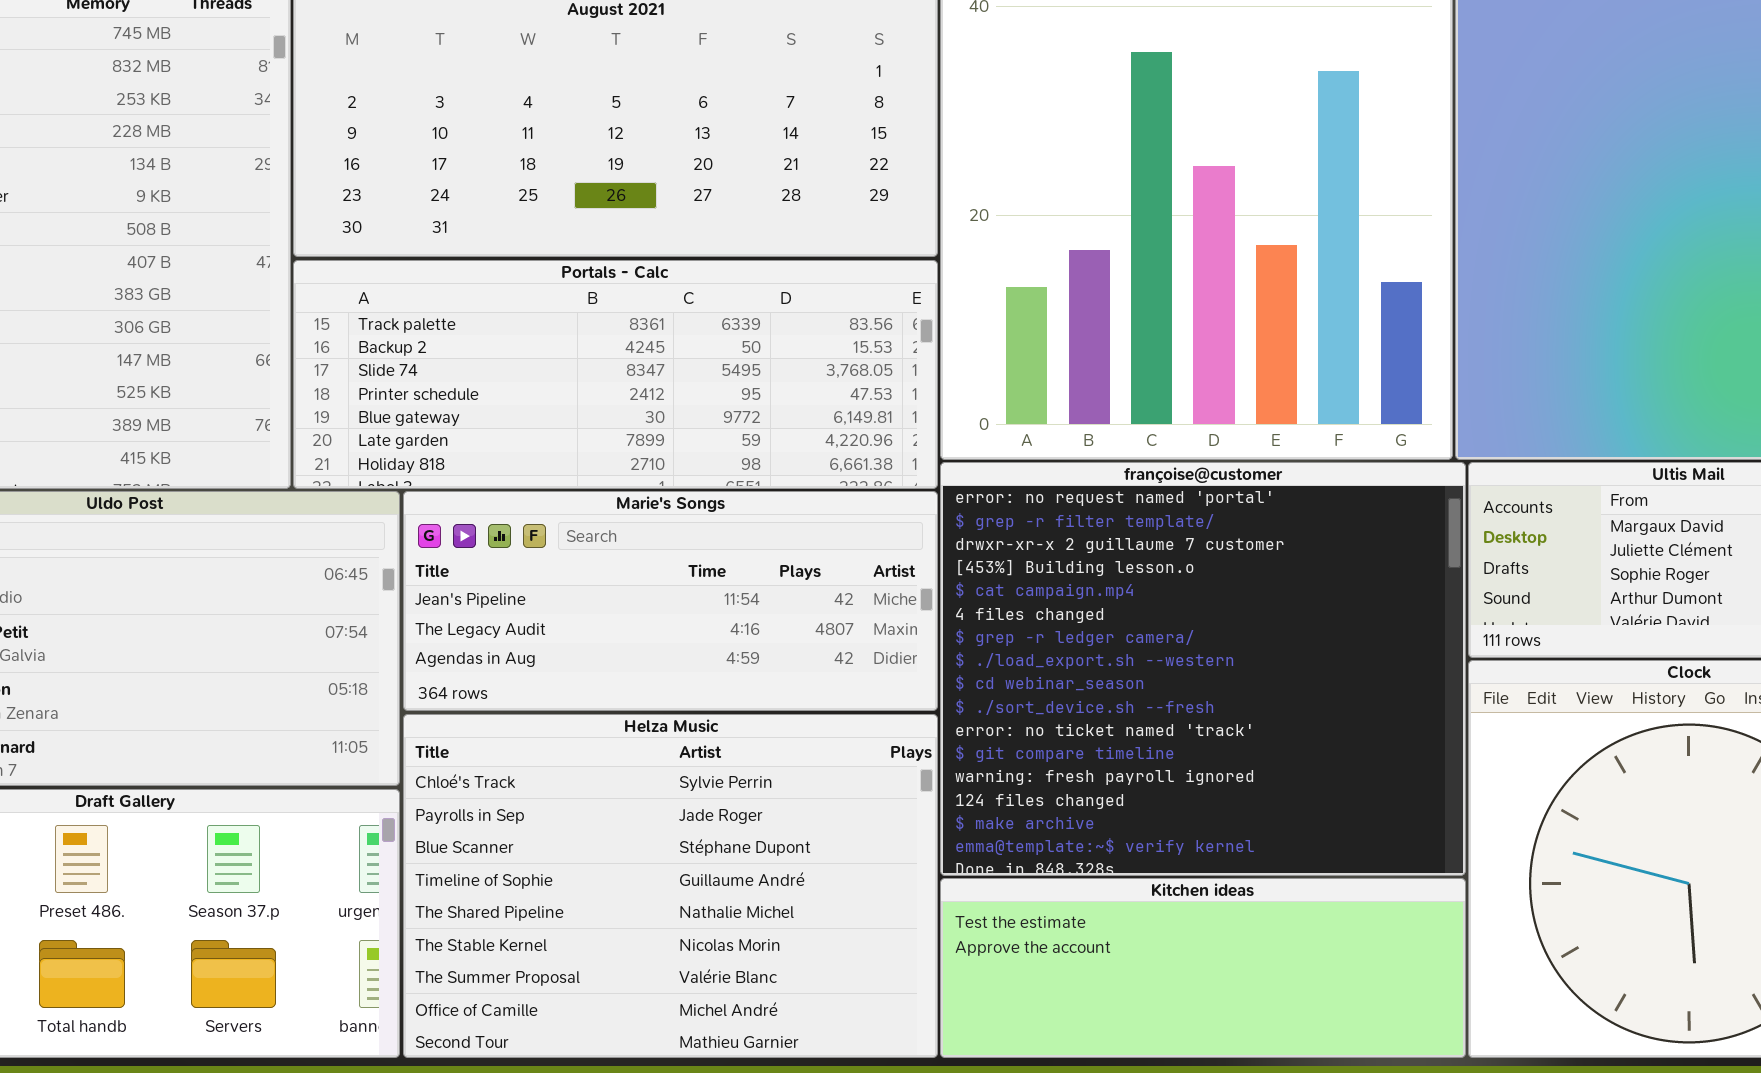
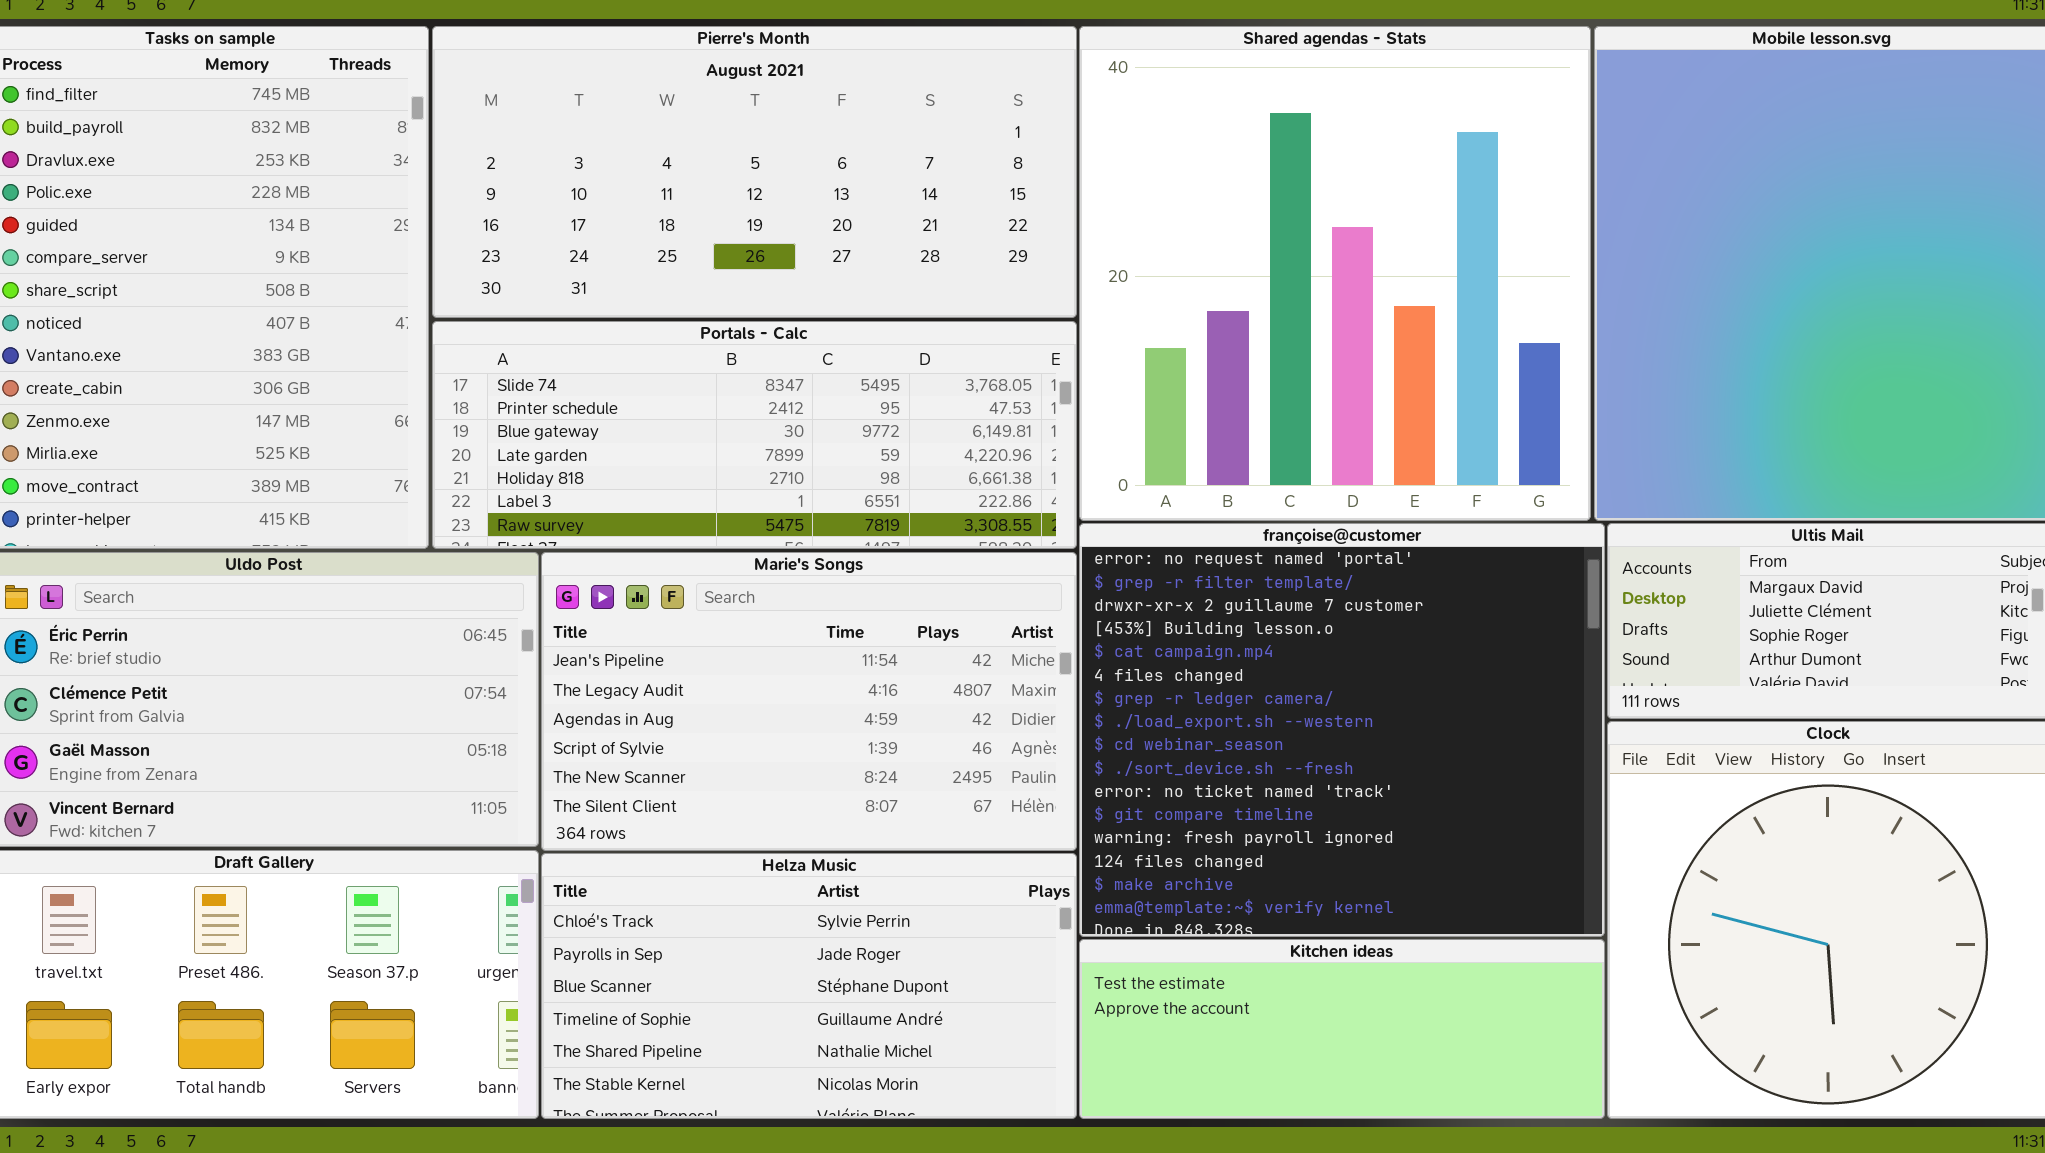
Portals - Calc: [293,260,938,489] -> [432,321,1077,549], scrolled down 2 rows
Marie's Songs: [403,491,938,711] -> [541,552,1077,851], resized
Helza Music: [403,714,938,1058] -> [541,853,1077,1119], resized

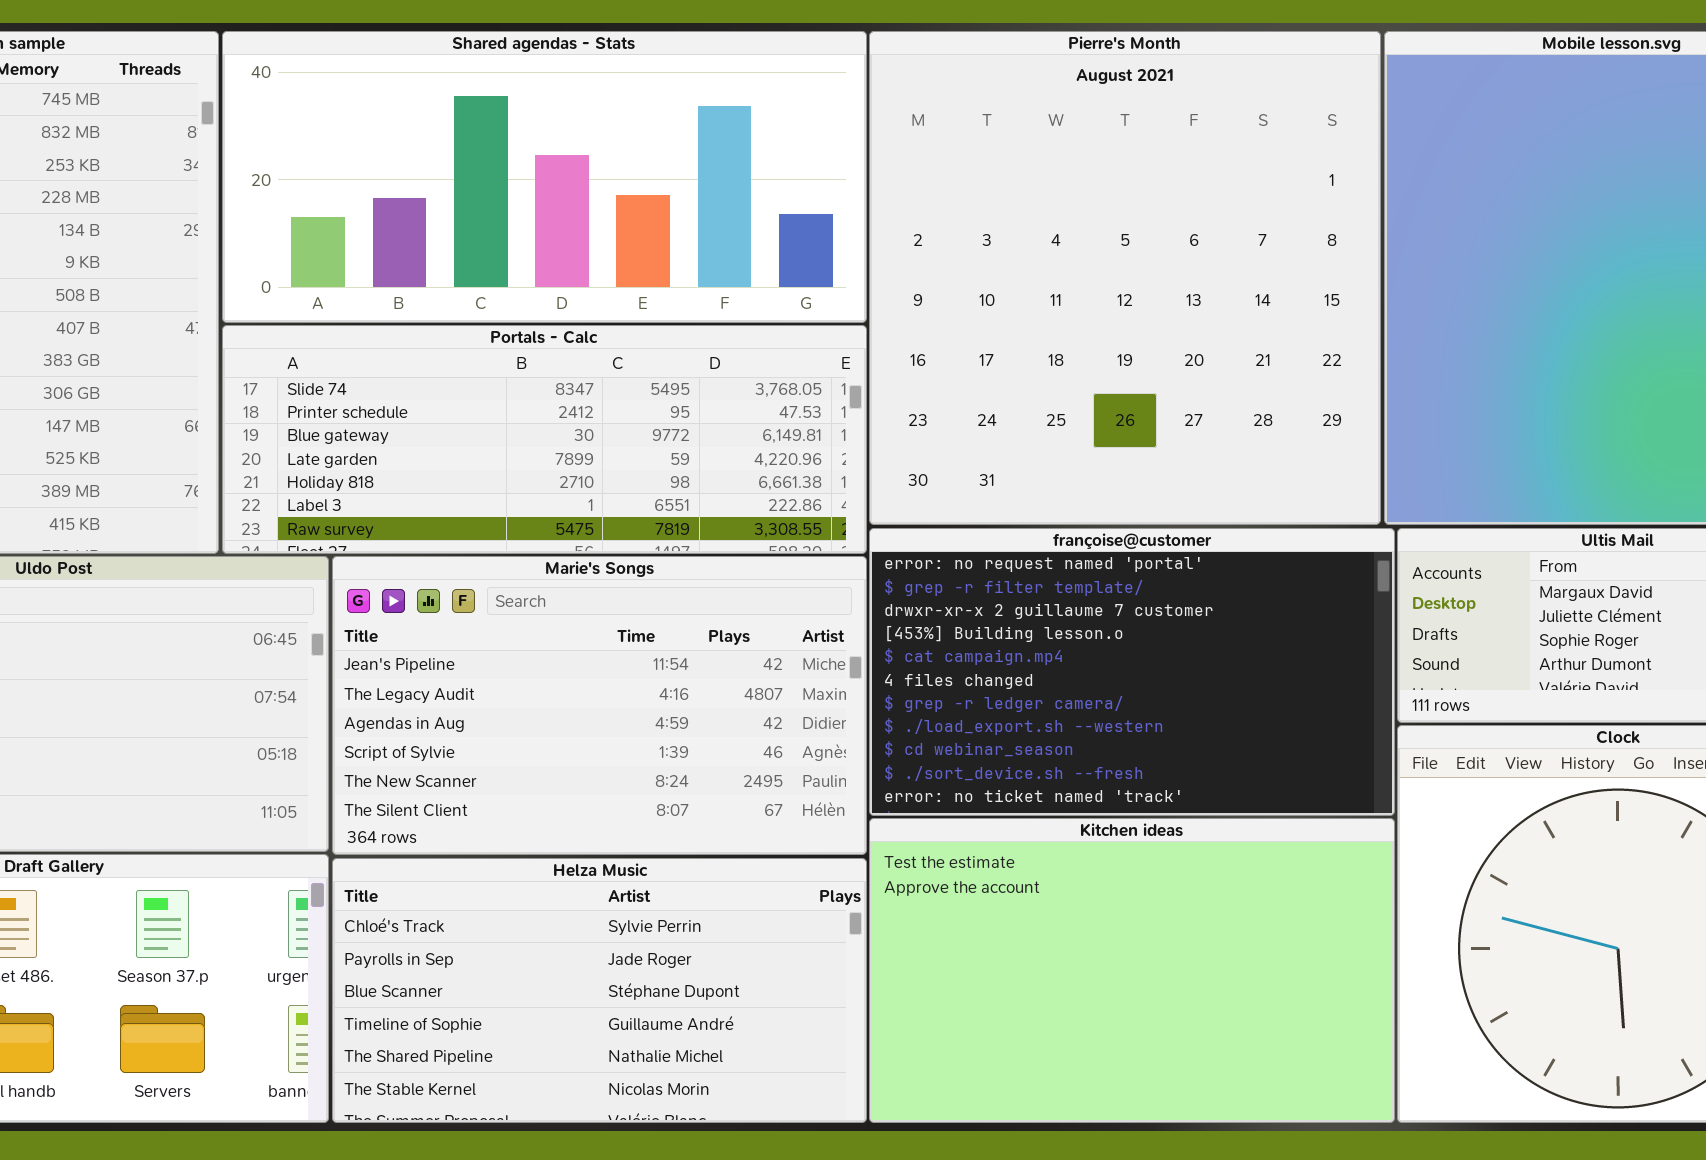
Pierre's Month: [432,26,1077,318] -> [869,31,1381,525], moved, resized
Shared agendas - Stats: [1079,26,1591,521] -> [222,31,867,323], moved, resized
françoise@customer: [1079,523,1605,937] -> [869,528,1395,816], resized
Kitchen ideas: [1079,939,1605,1119] -> [869,818,1395,1123], resized

